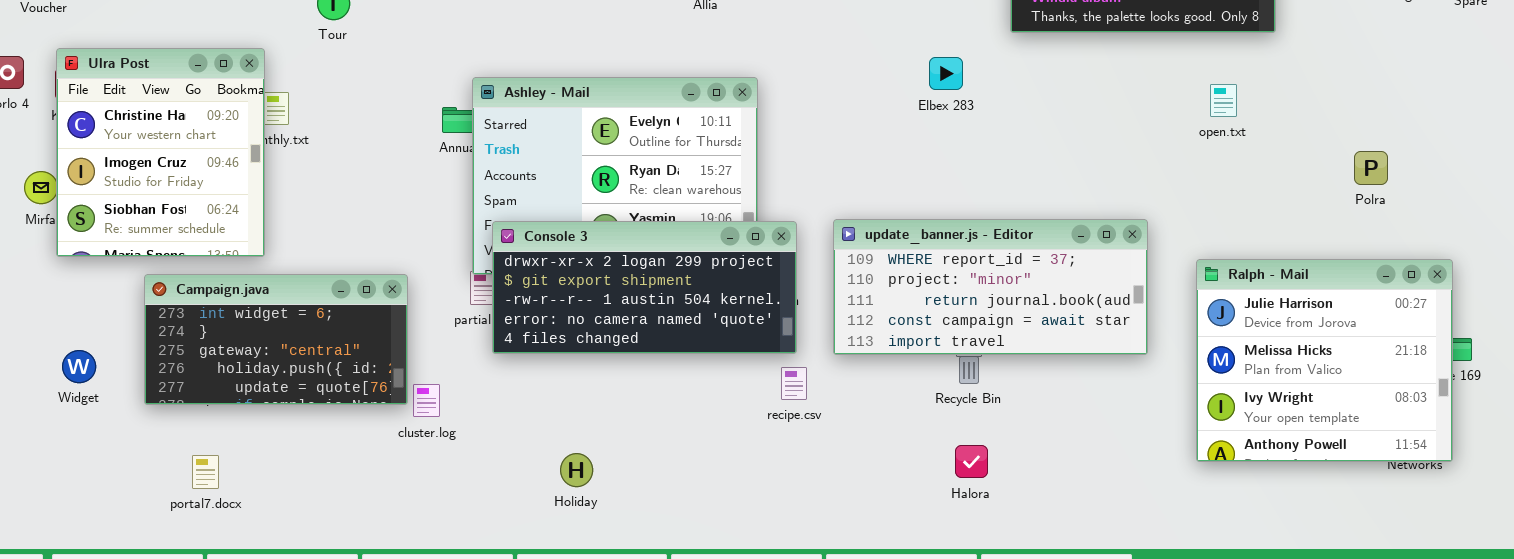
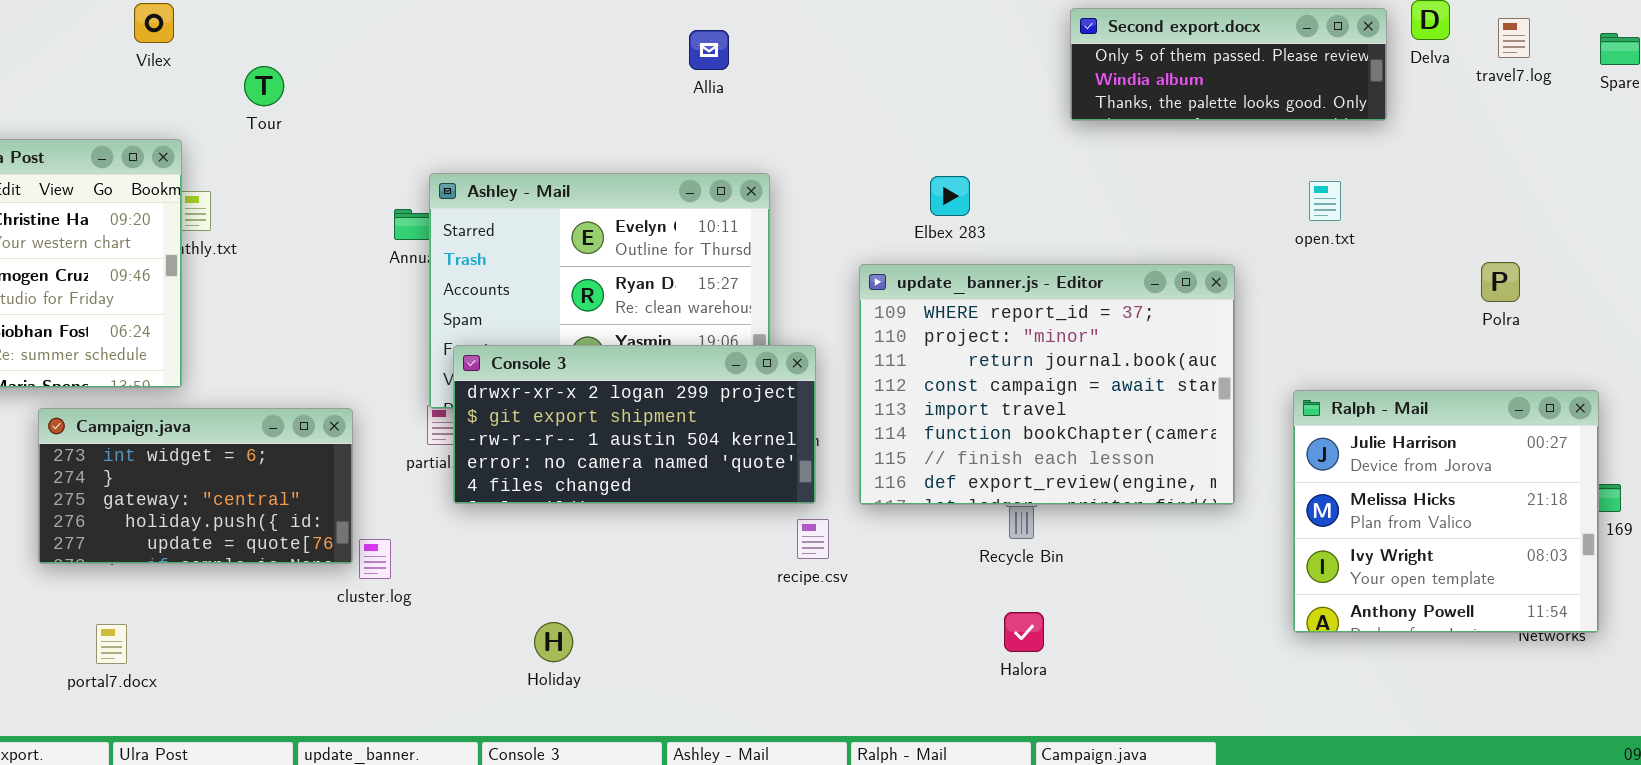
Elbex 283: [929,57,963,90] -> [930,176,970,216], moved
update_banner.js - Editor: [833,219,1148,355] -> [859,264,1235,505], resized

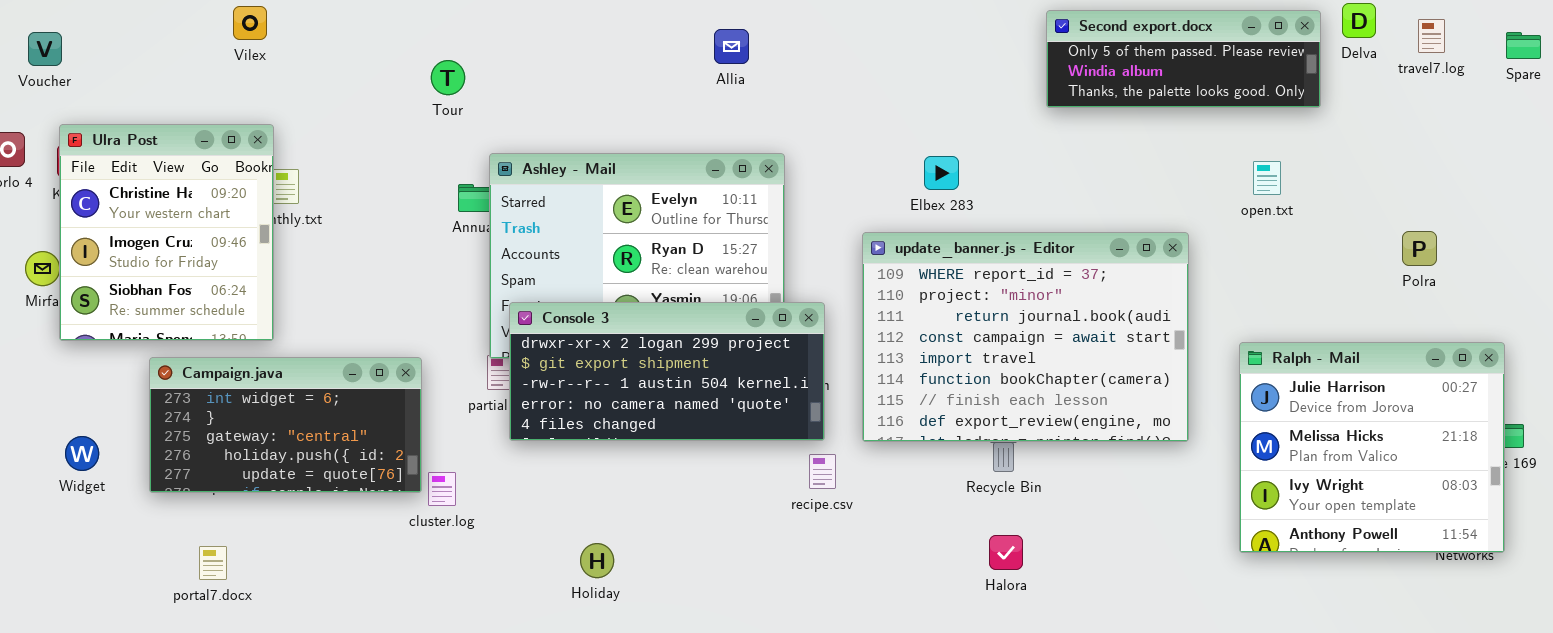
Tour: [244,66,284,106] -> [431,60,465,95], moved

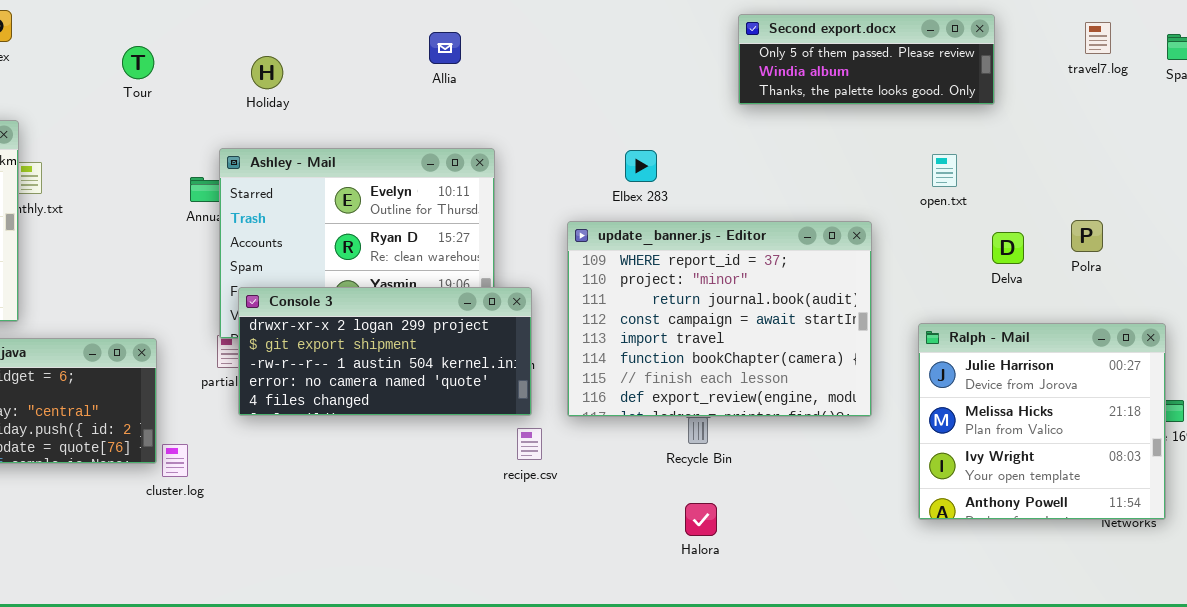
Delva: [1342,3,1376,38] -> [992,232,1024,264], moved
Tour: [431,60,465,95] -> [122,46,154,79], moved
Holiday: [580,543,614,578] -> [251,56,283,89], moved

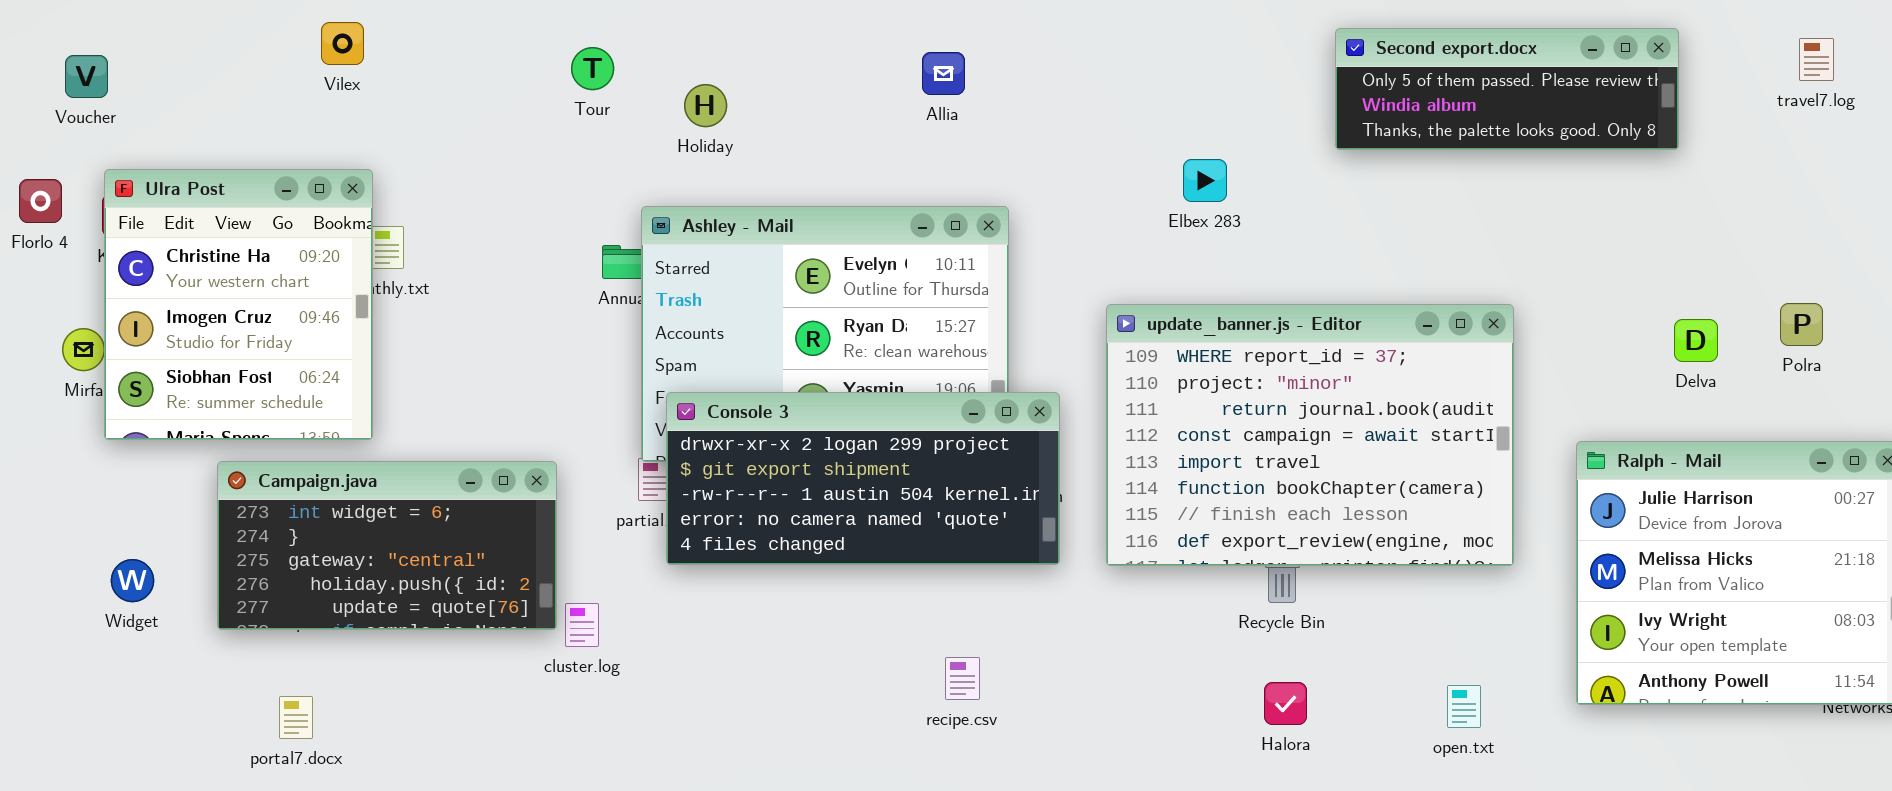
Tour: [122,46,154,79] -> [571,47,614,90], moved
Elbex 283: [625,150,657,182] -> [1183,159,1227,202], moved
open.txt: [932,154,957,187] -> [1447,685,1481,728], moved
recipe.csv: [517,428,542,460] -> [945,657,980,700], moved

